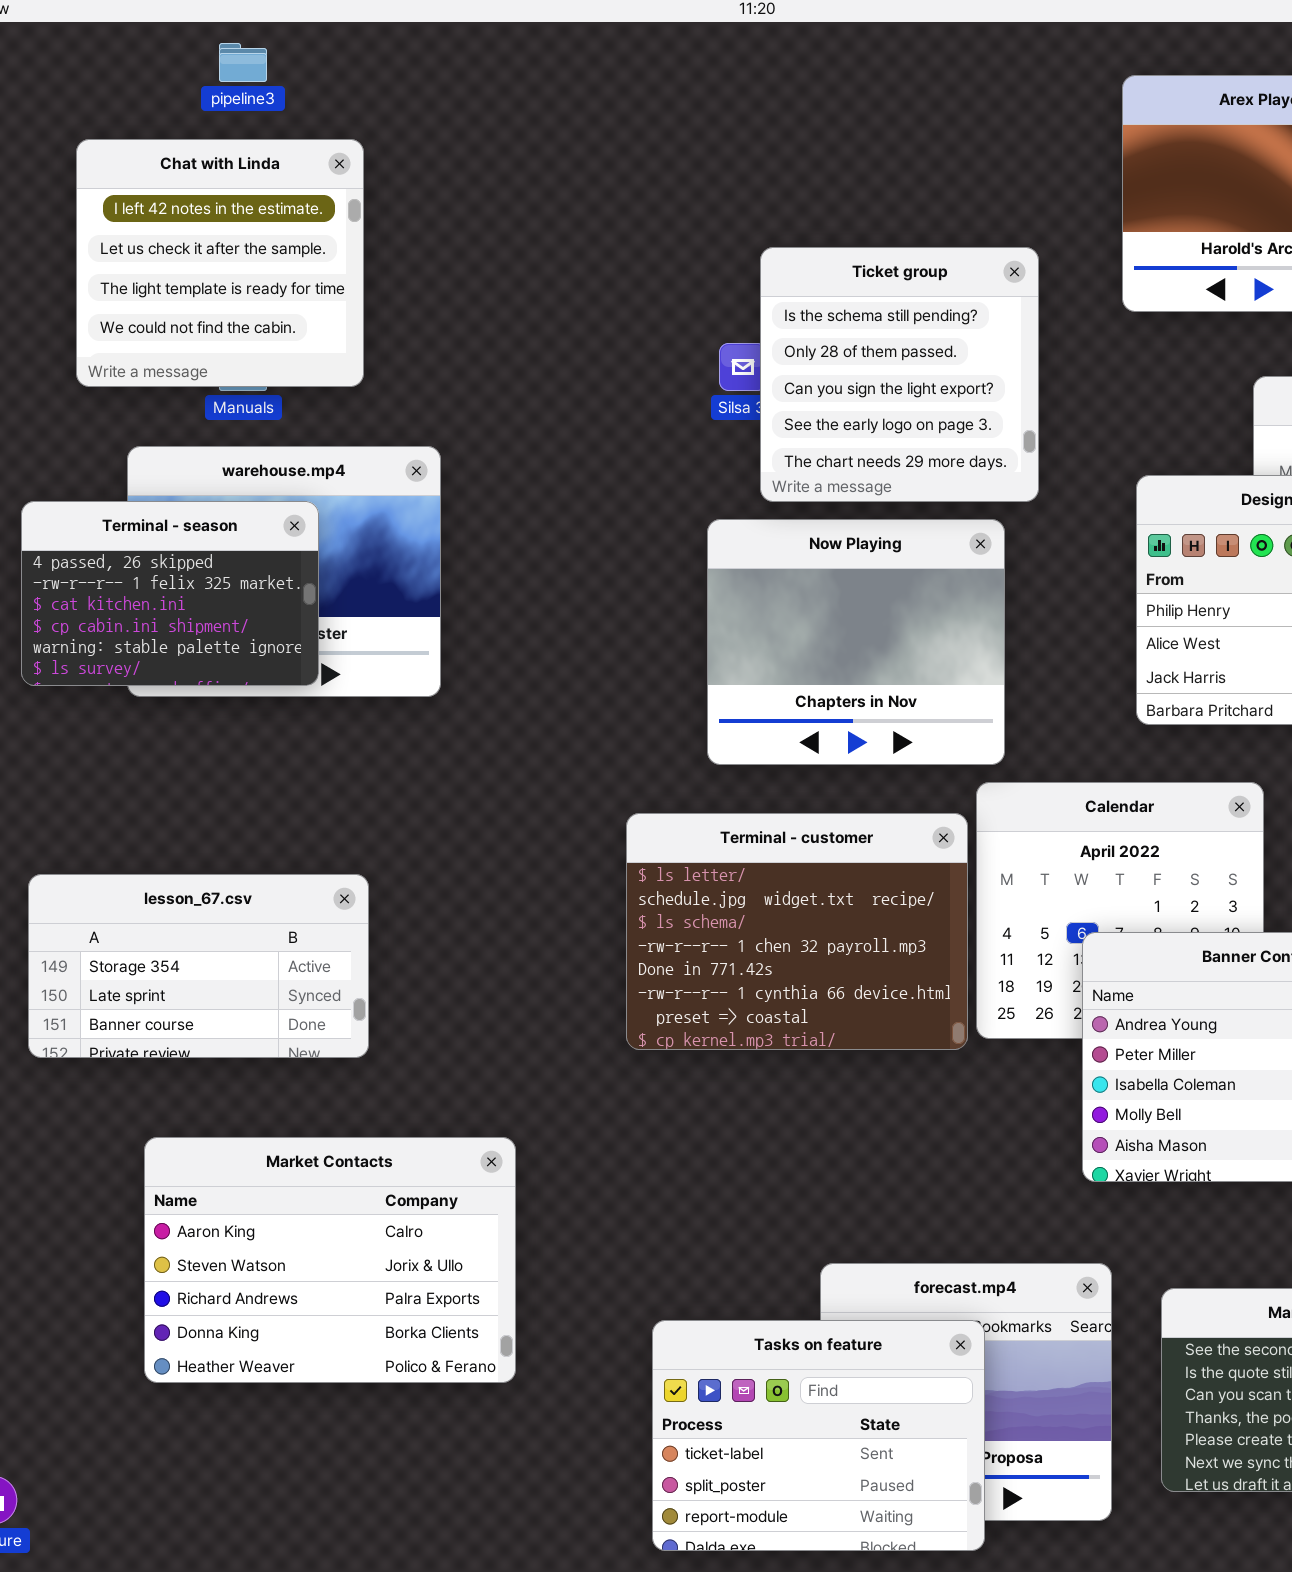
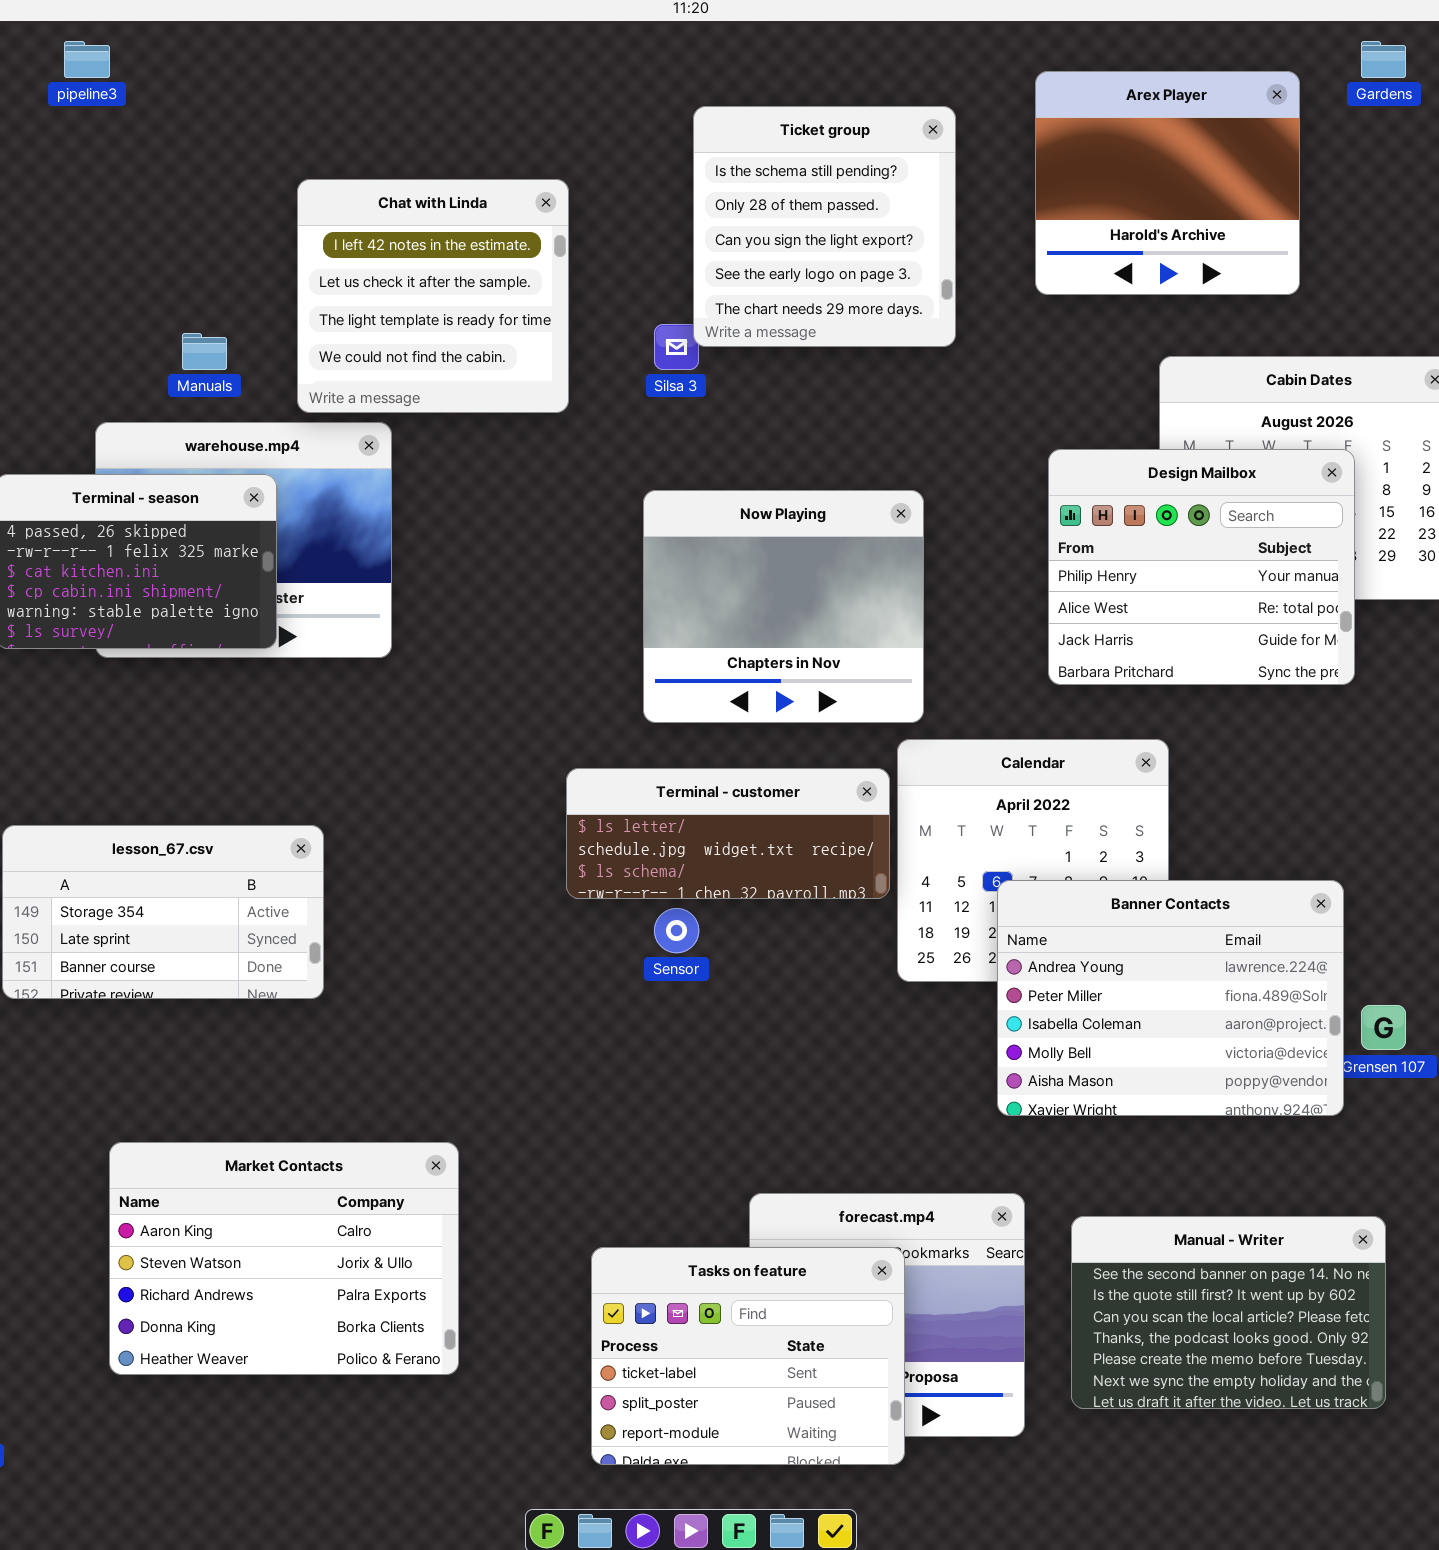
pipeline3: [219,43,267,82] -> [64,41,110,78], moved
Chat with Linda: [76,139,364,387] -> [297,179,569,413], moved
Ticket group: [760,247,1039,502] -> [693,106,956,347], moved
Terminal - customer: [626,813,968,1050] -> [566,768,890,899], resized
Market Contacts: [144,1137,516,1383] -> [109,1142,459,1375], moved

